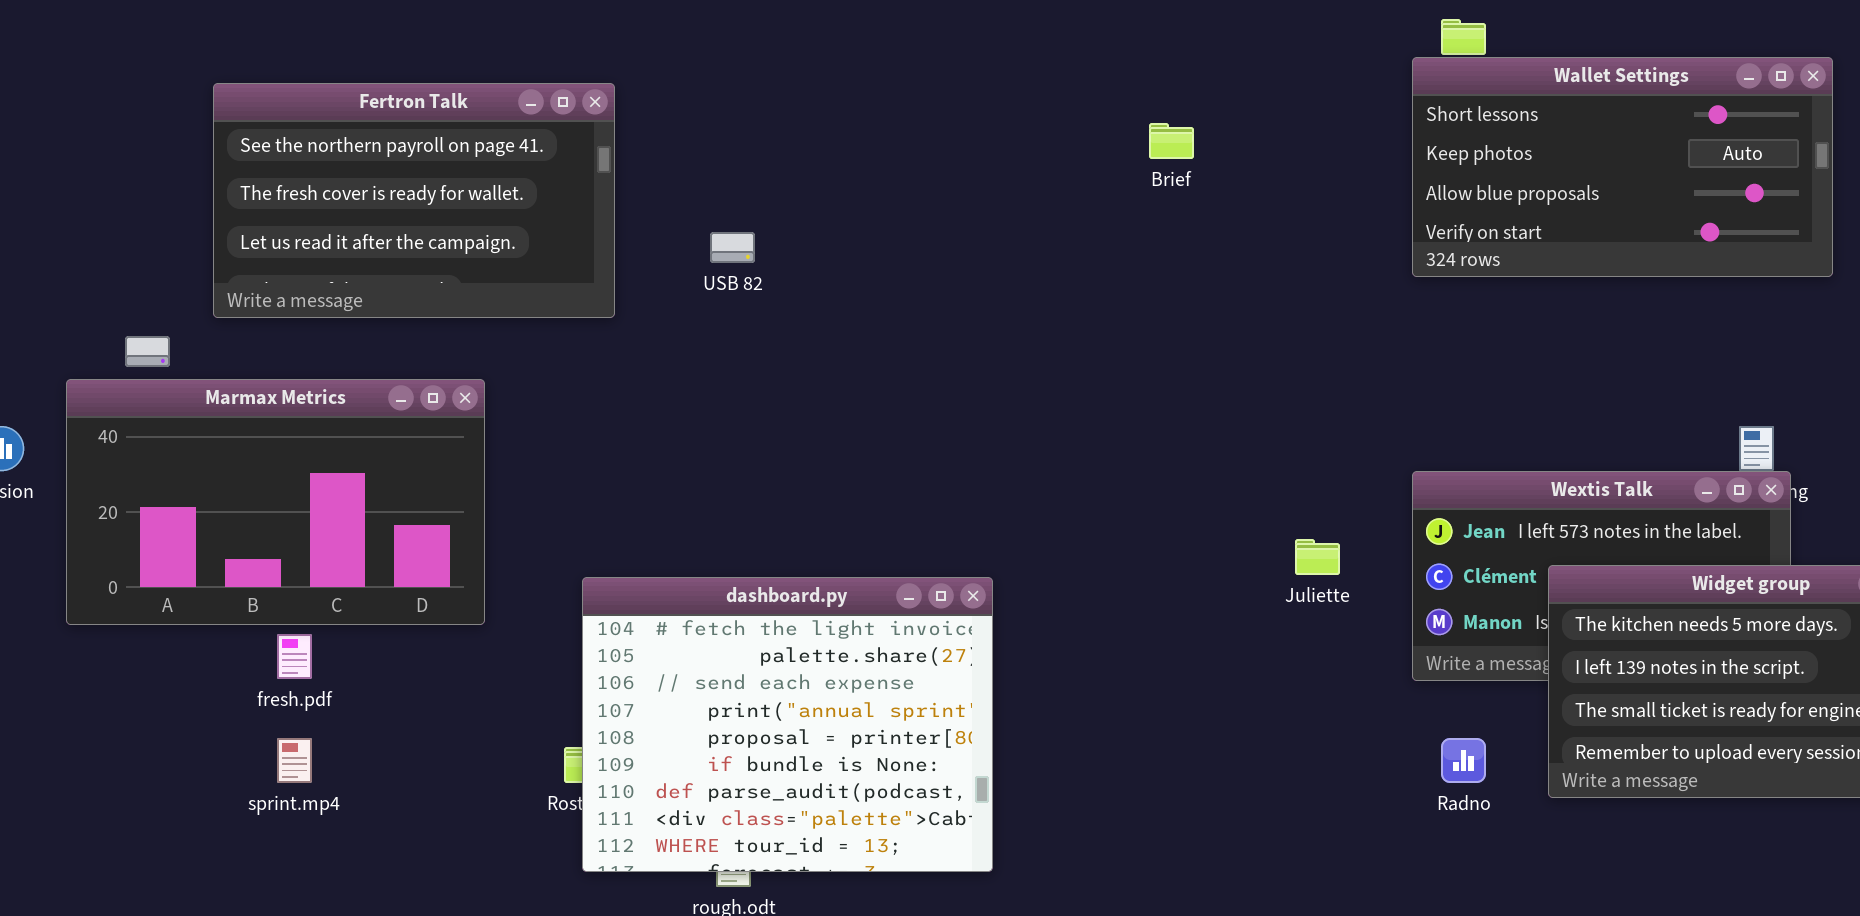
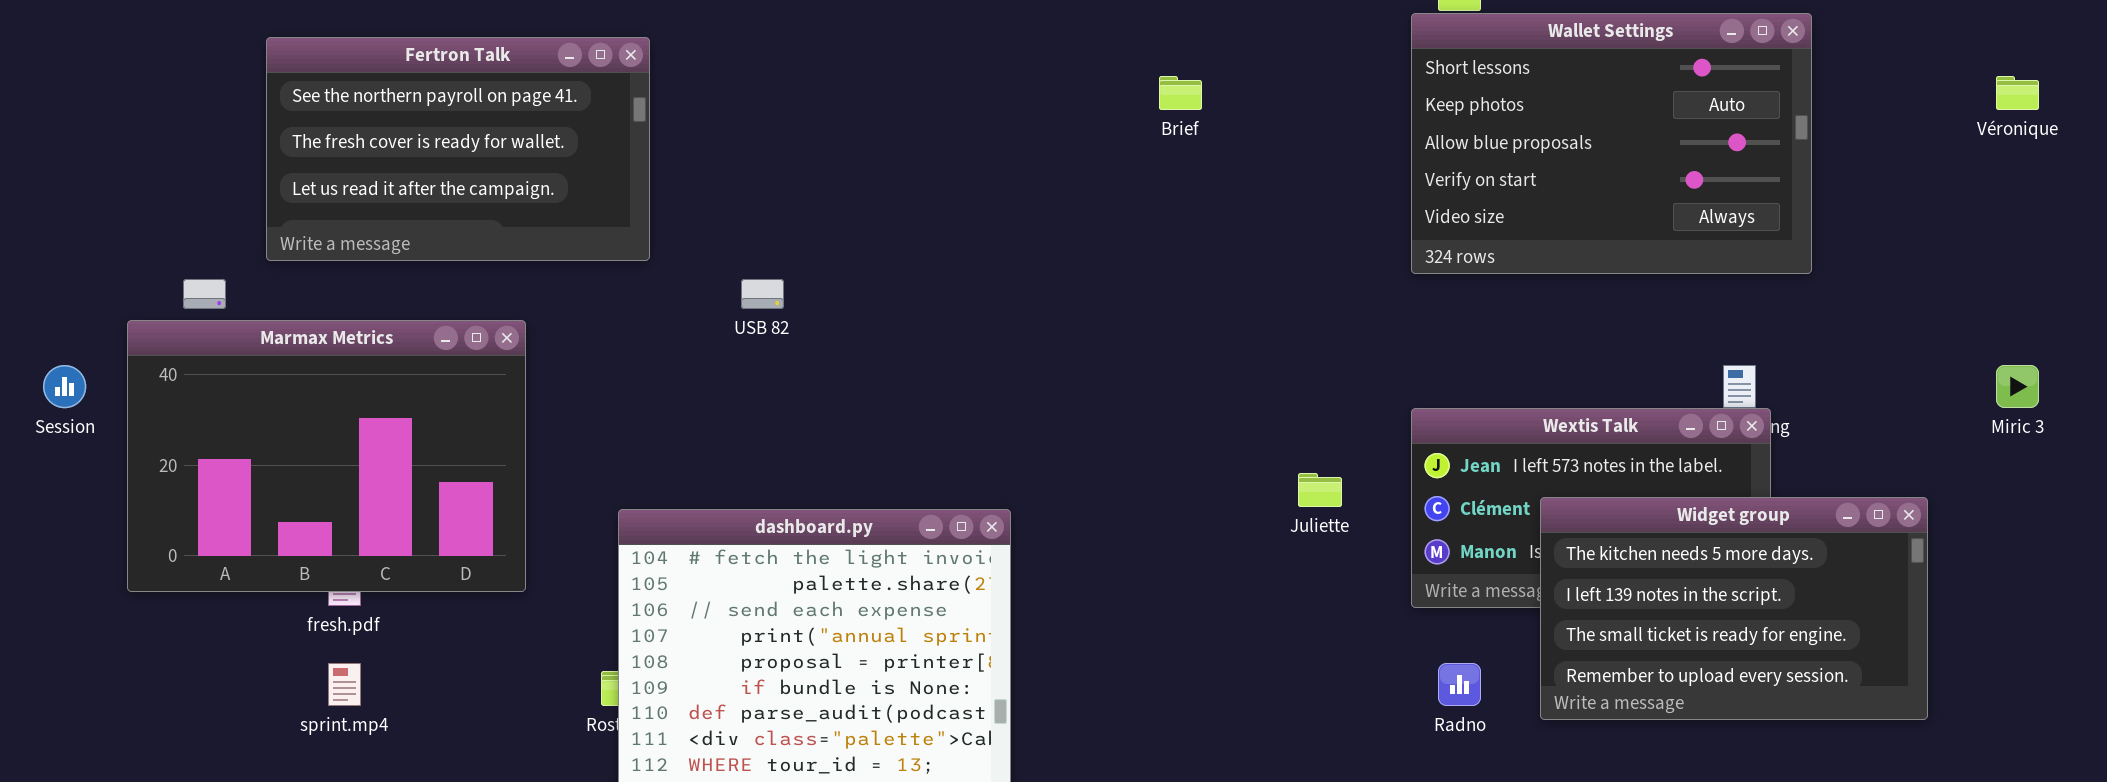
Wallet Settings: [1412,57,1833,277] -> [1411,13,1812,274], resized
USB 82: [710,232,755,263] -> [741,279,784,309], moved
Marmax Metrics: [66,379,485,625] -> [127,320,526,592], resized

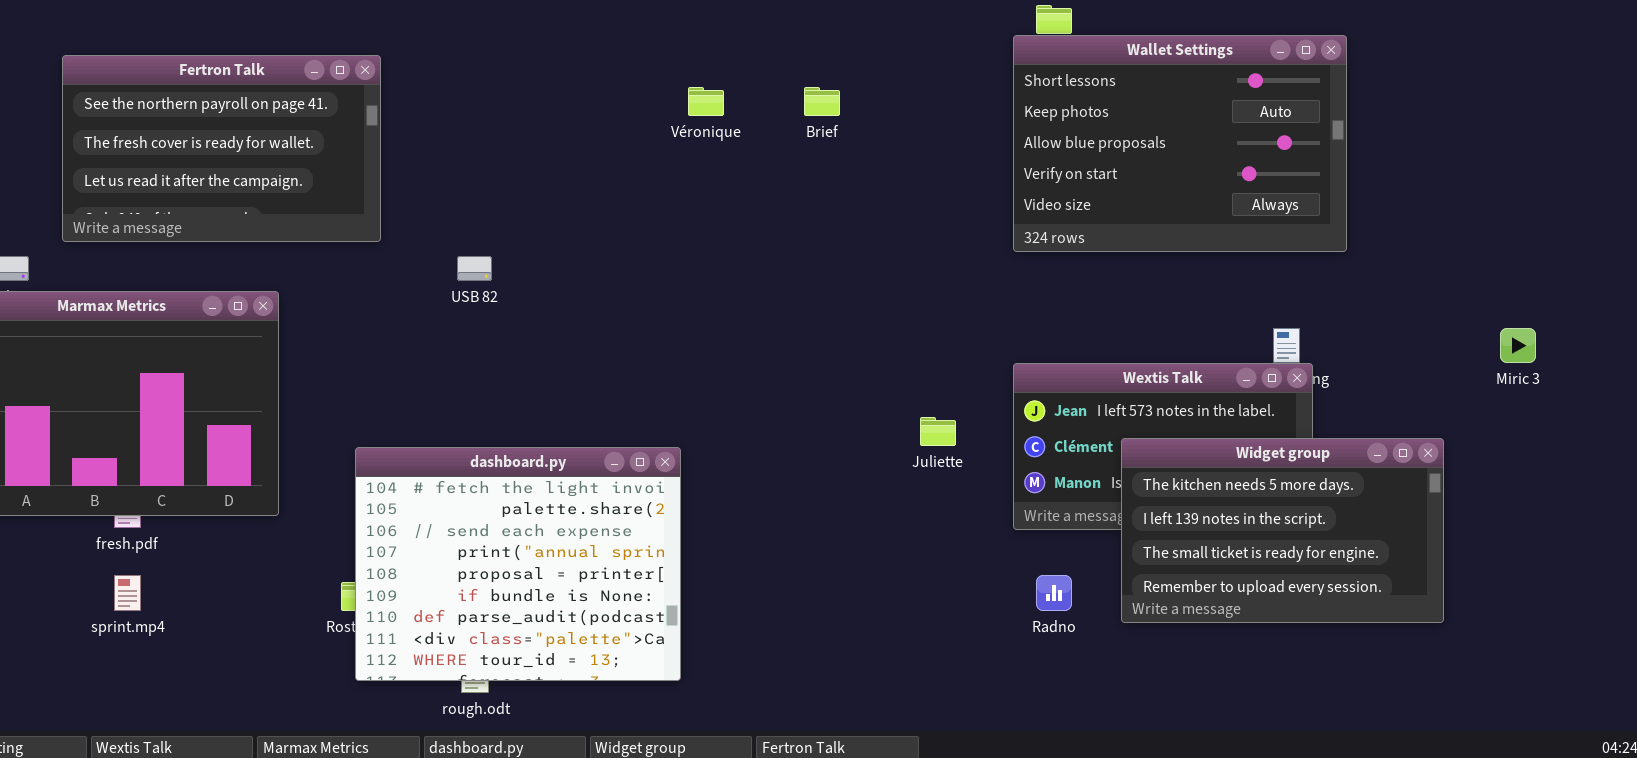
Véronique: [1996,76,2039,110] -> [688,87,724,116], moved

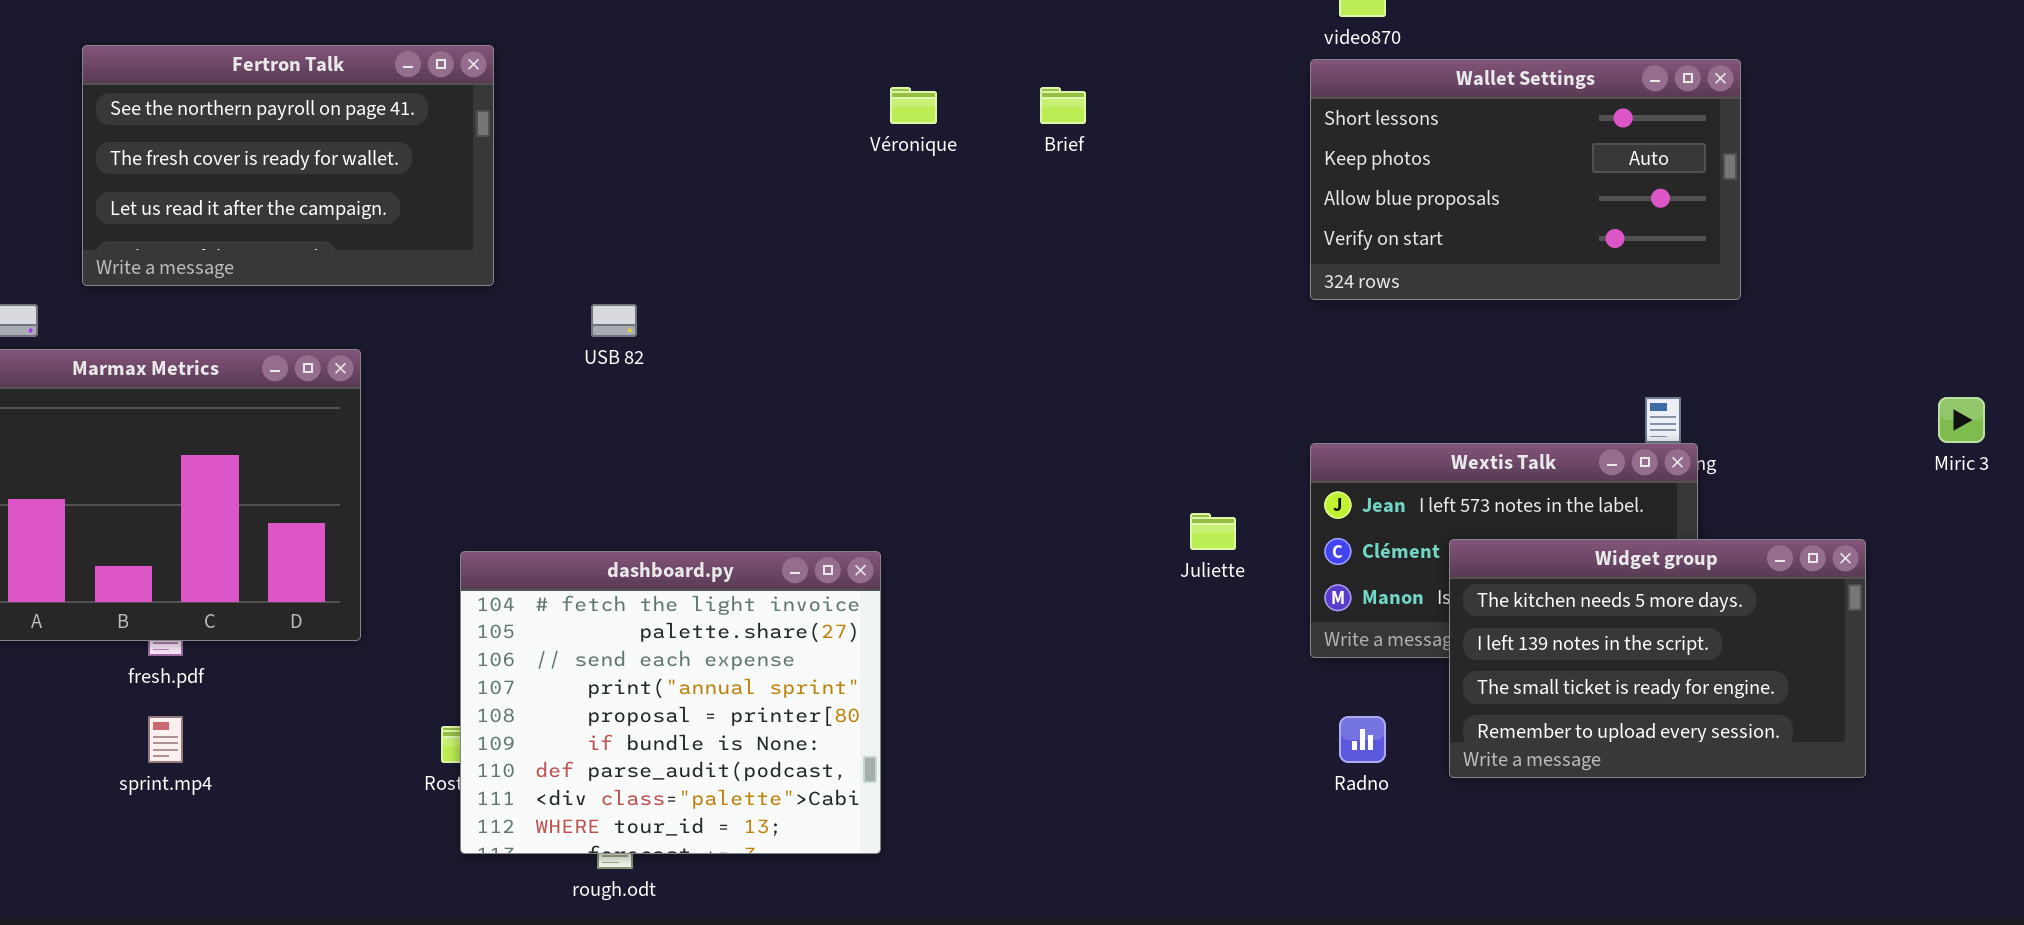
Wallet Settings: [1013,35,1347,252] -> [1310,59,1741,300], resized

